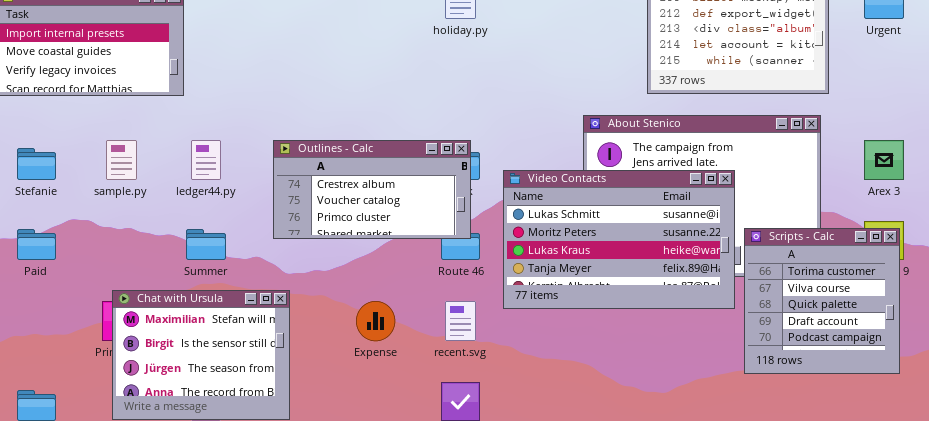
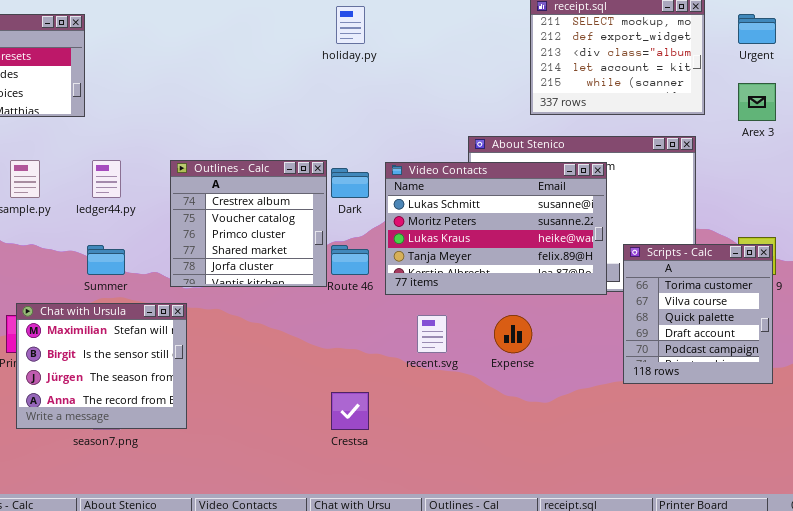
Outlines - Calc: [273,140,471,239] -> [170,160,327,287], resized
Arex 3: [864,140,904,180] -> [738,83,776,121], moved
Video Contacts: [503,170,735,309] -> [385,162,607,295], moved
Expense: [356,301,395,341] -> [494,315,532,353], moved
recent.svg: [445,301,476,341] -> [417,315,447,353], moved

